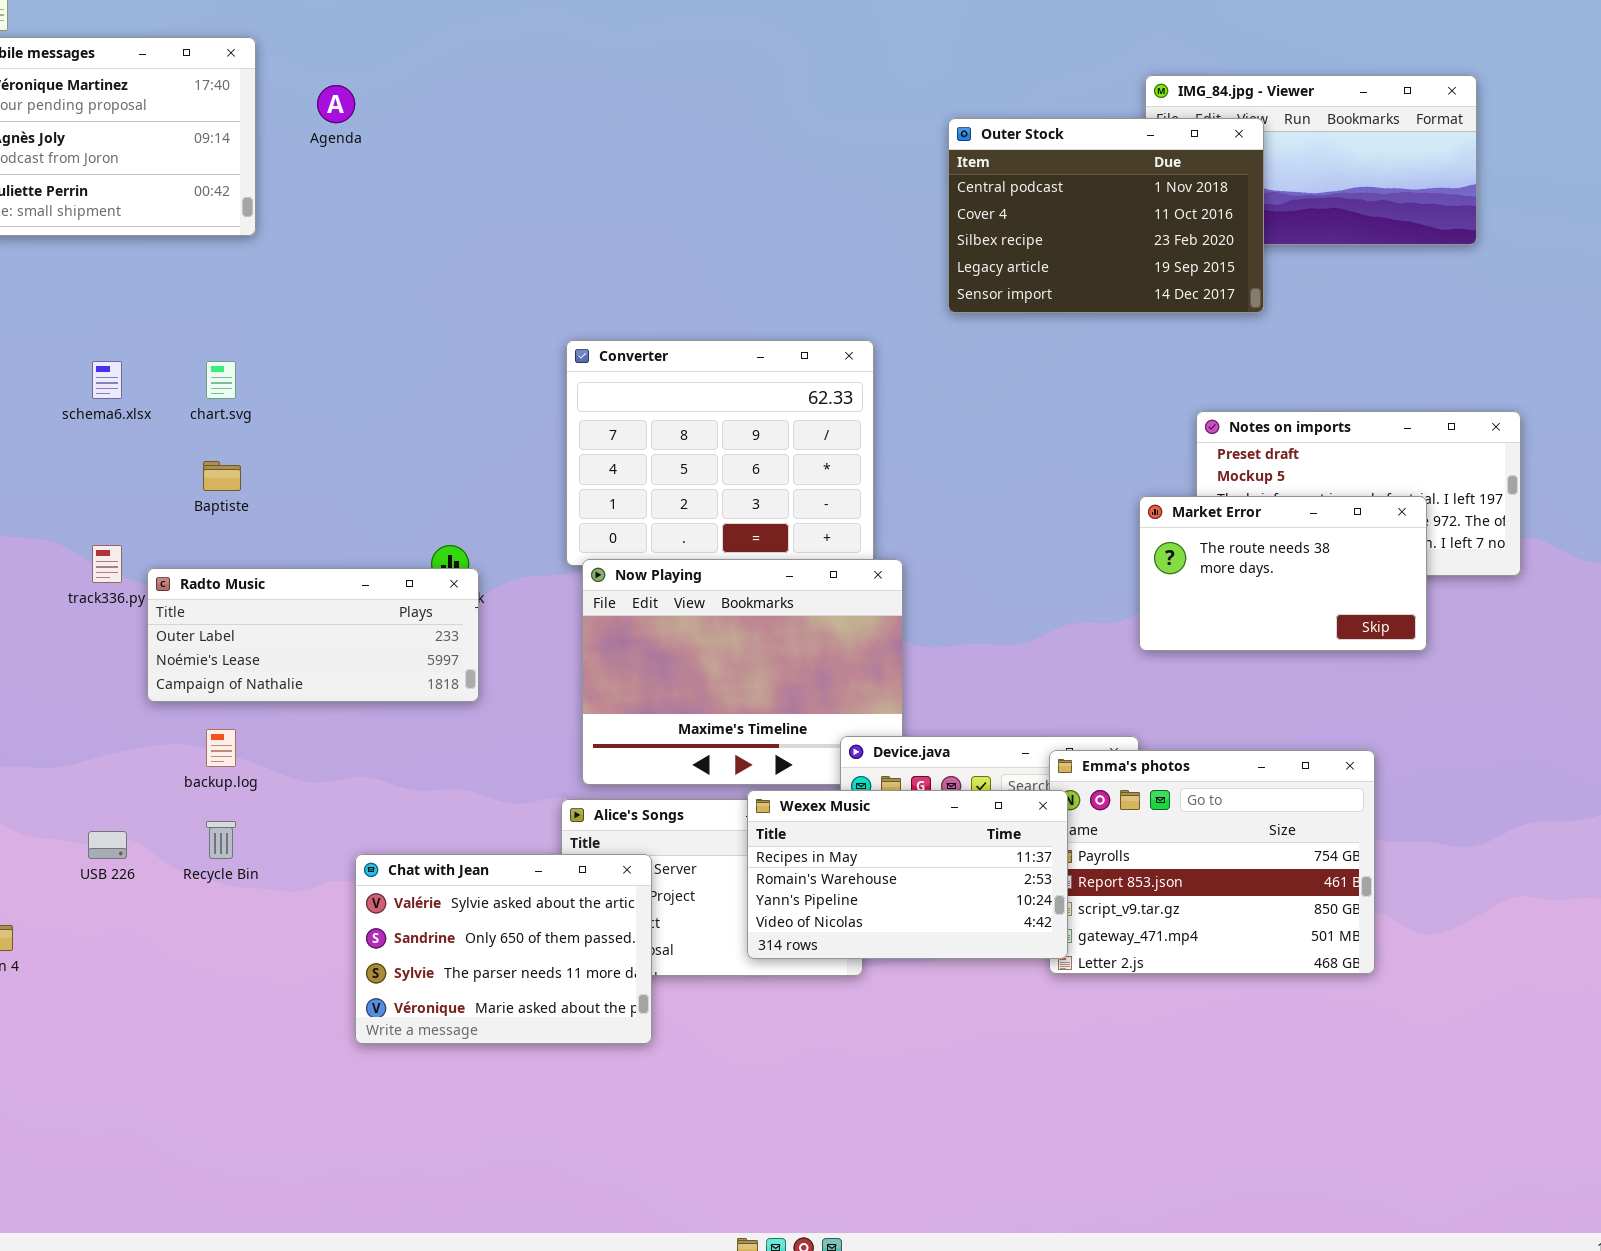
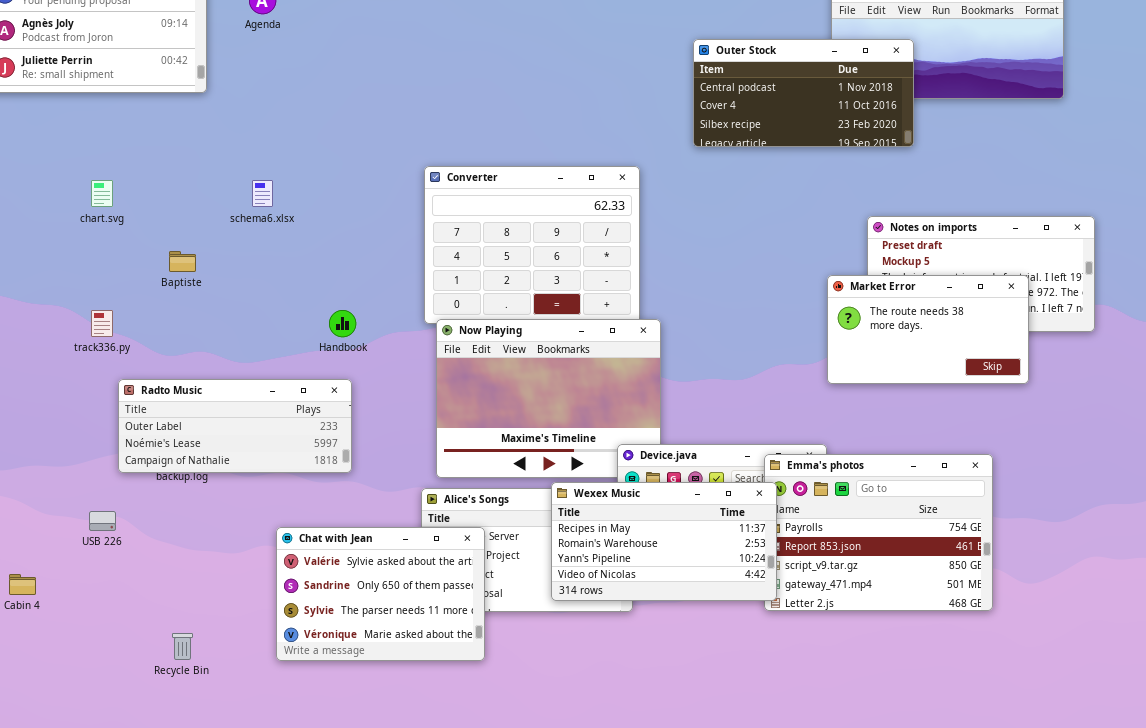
Outer Stock: [948,118,1264,313] -> [693,39,914,147], resized
schema6.xlsx: [92,361,122,399] -> [252,180,273,207], moved
chart.svg: [206,361,236,399] -> [91,180,113,207], moved
Radto Music: [147,568,479,702] -> [118,379,352,473], moved
Recycle Bin: [206,821,236,859] -> [172,633,193,660], moved

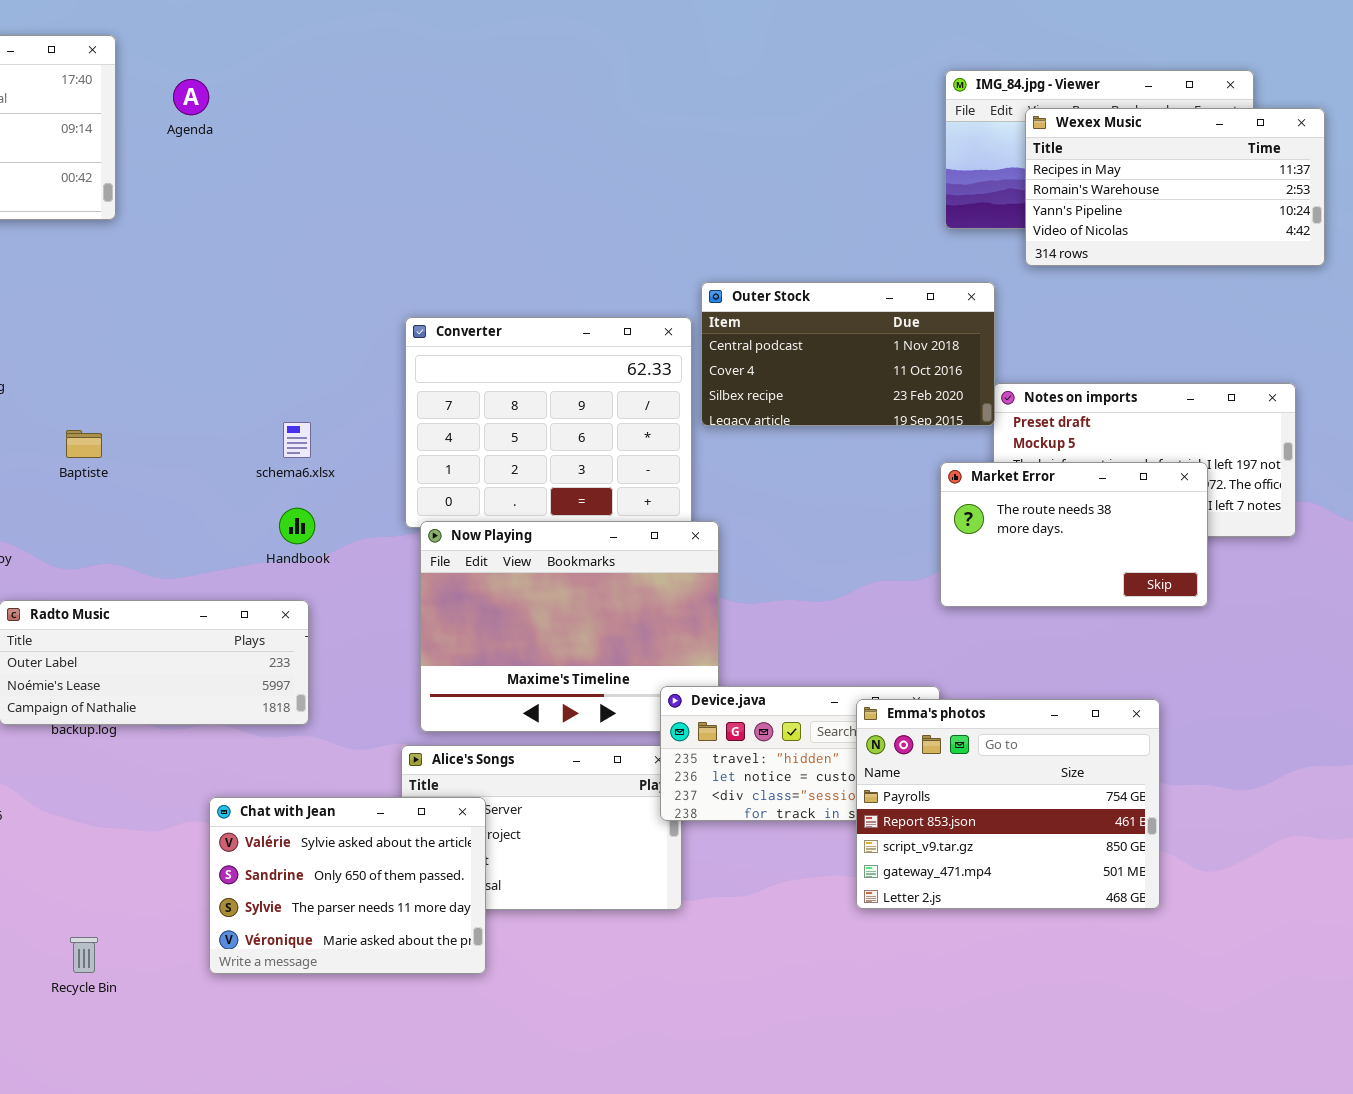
Outer Stock: [693,39,914,147] -> [701,282,995,426], moved
schema6.xlsx: [252,180,273,207] -> [283,422,311,458], moved
Wexex Music: [551,482,777,601] -> [1025,108,1325,266], moved

